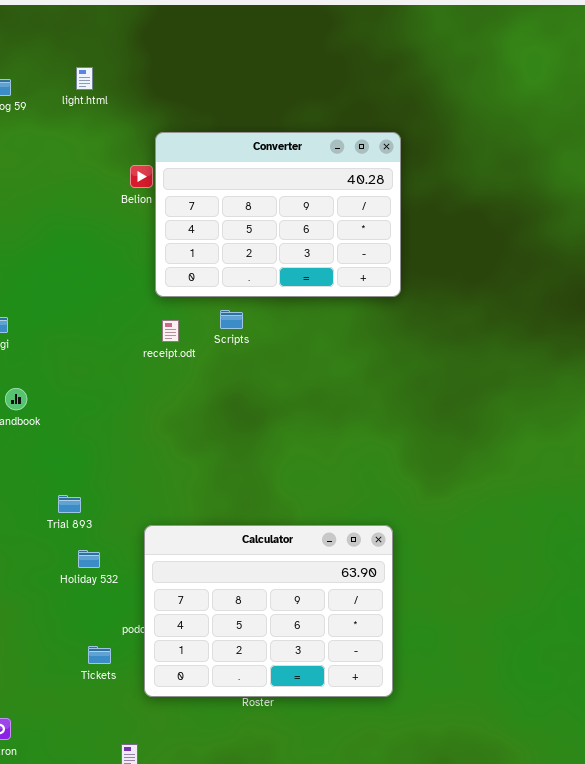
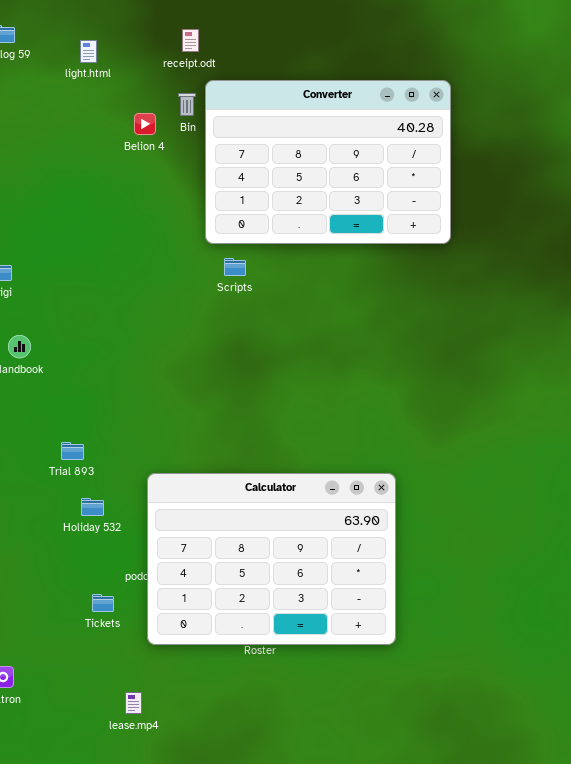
light.html: [76,67,93,90] -> [80,40,97,63], moved
Converter: [155,132,401,297] -> [205,80,451,244], moved
receipt.odt: [162,320,179,342] -> [182,29,199,52], moved

